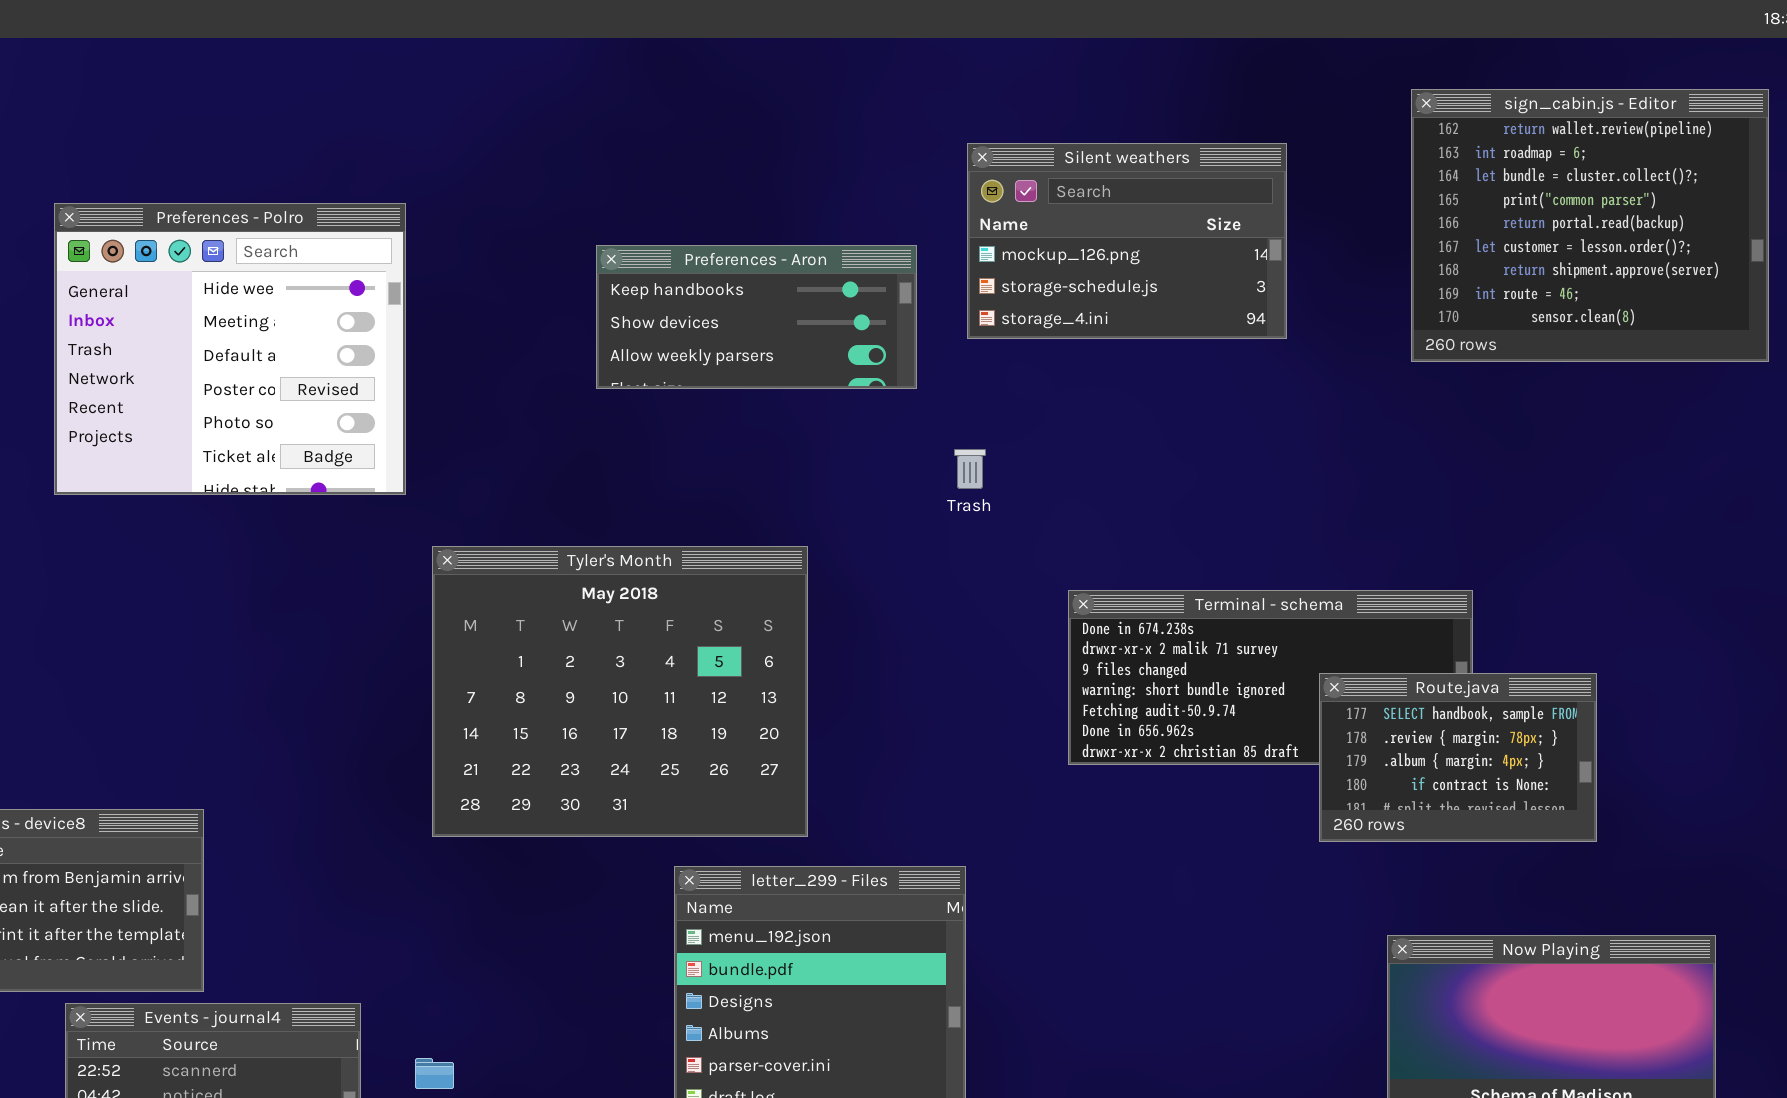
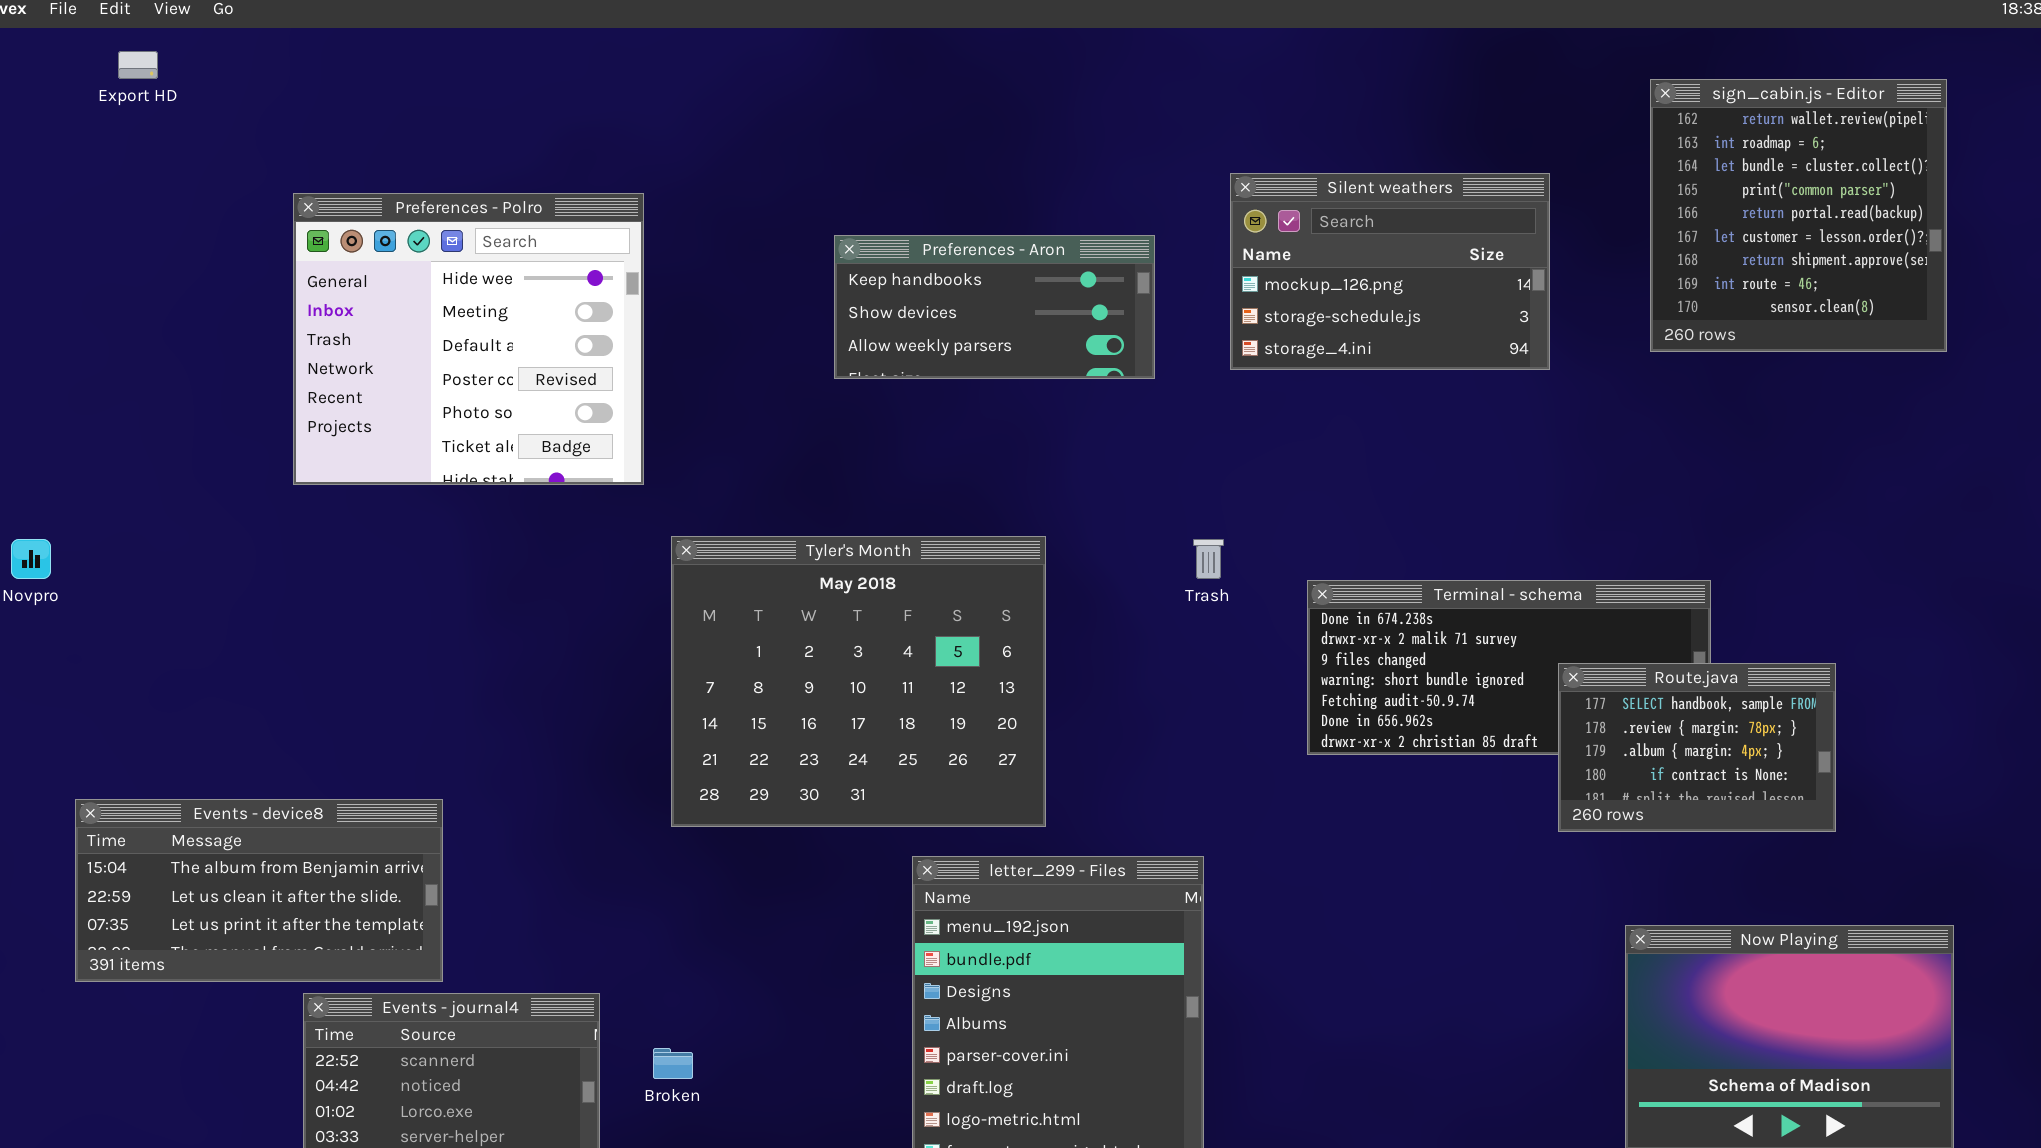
sign_cabin.js - Editor: [1411,89,1769,362] -> [1650,79,1947,352], resized
Silent weathers: [967,143,1287,339] -> [1230,173,1550,370], moved
Trash: [954,449,986,489] -> [1193,539,1224,579], moved

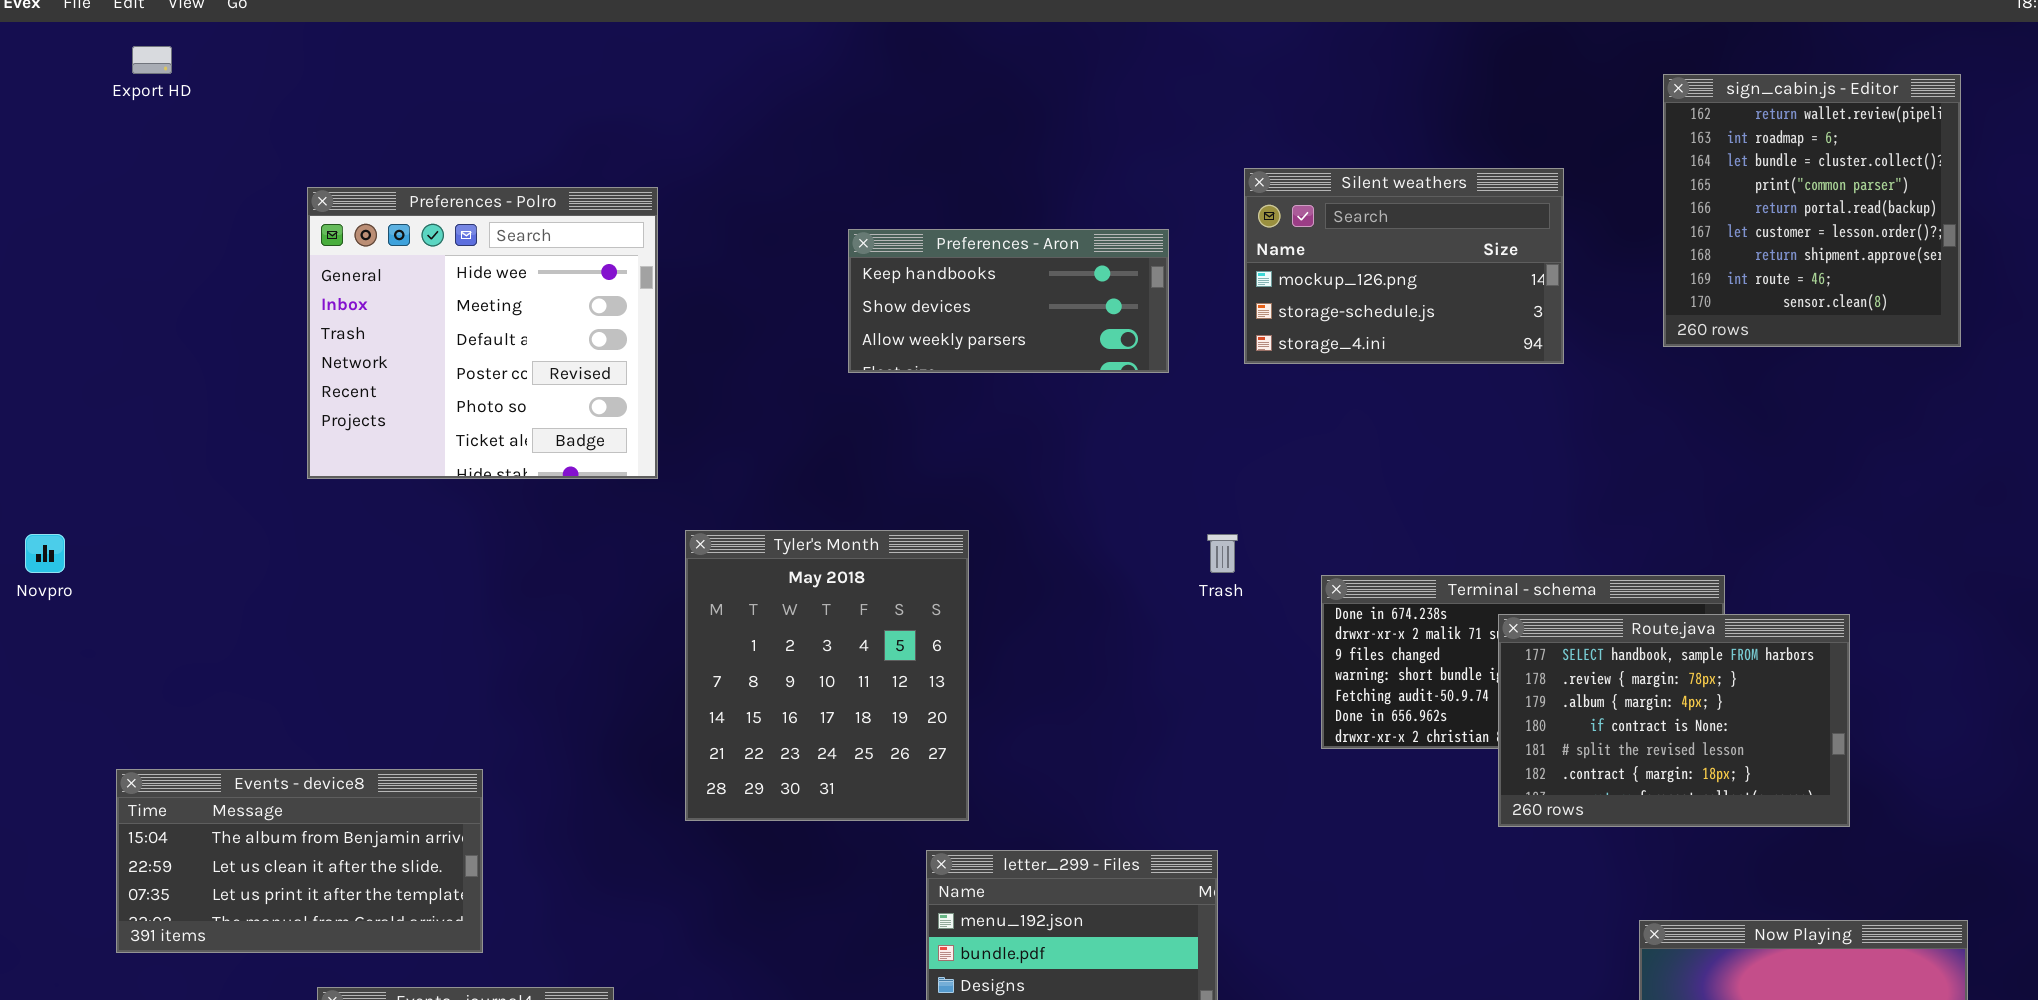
Tyler's Month: [671,536,1046,827] -> [685,530,969,821], resized
Route.java: [1558,663,1836,832] -> [1498,614,1850,827], resized
Events - device8: [75,799,443,982] -> [116,769,483,953], moved

